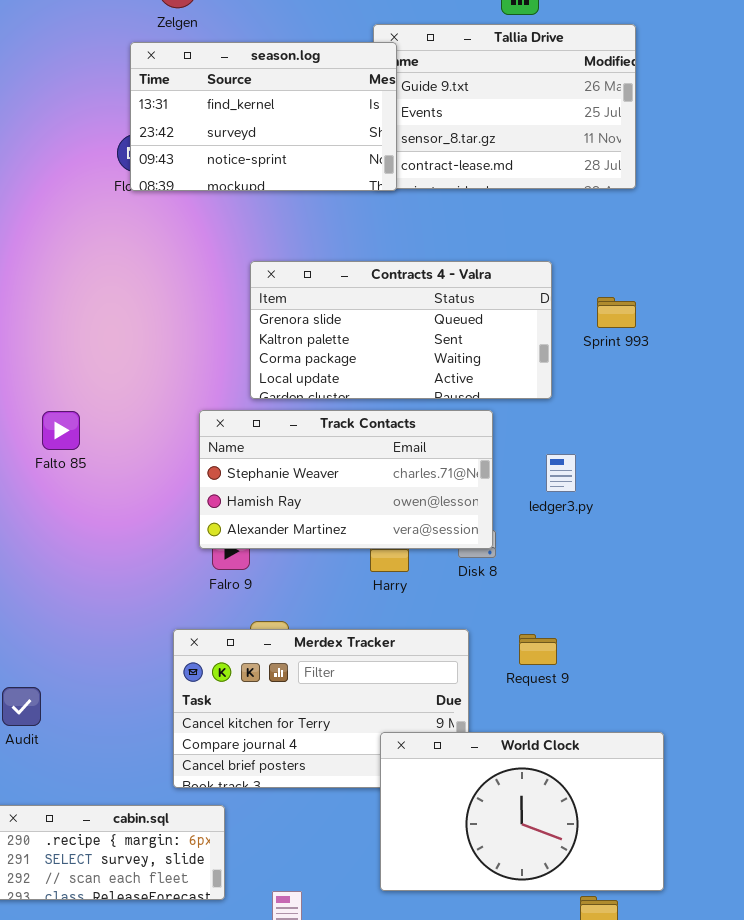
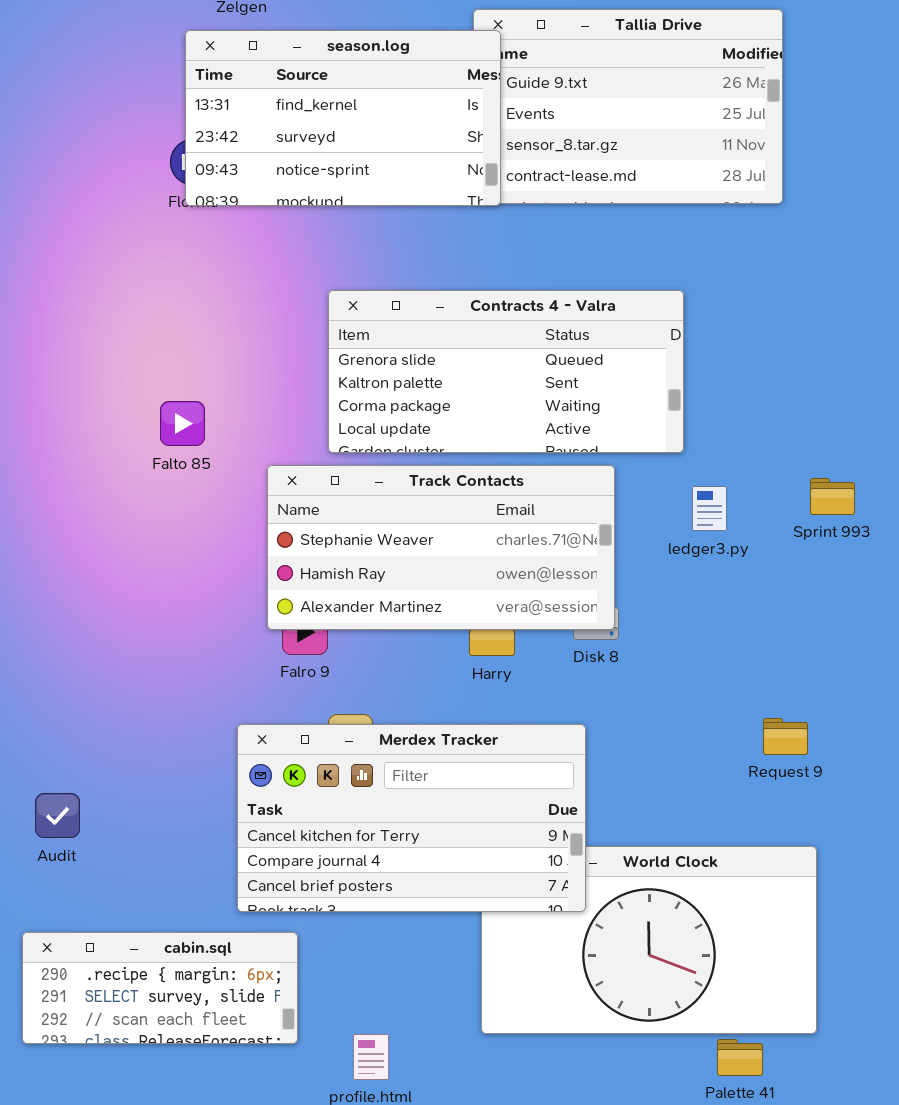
Sprint 993: [597,297,636,328] -> [810,478,855,515], moved
Falto 85: [42,411,80,450] -> [160,401,205,446], moved
ledger3.py: [546,454,576,492] -> [692,486,727,531], moved
Merdex Tracker: [173,629,469,788] -> [237,724,586,912], raised
Request 9: [519,634,557,665] -> [763,718,808,755], moved

